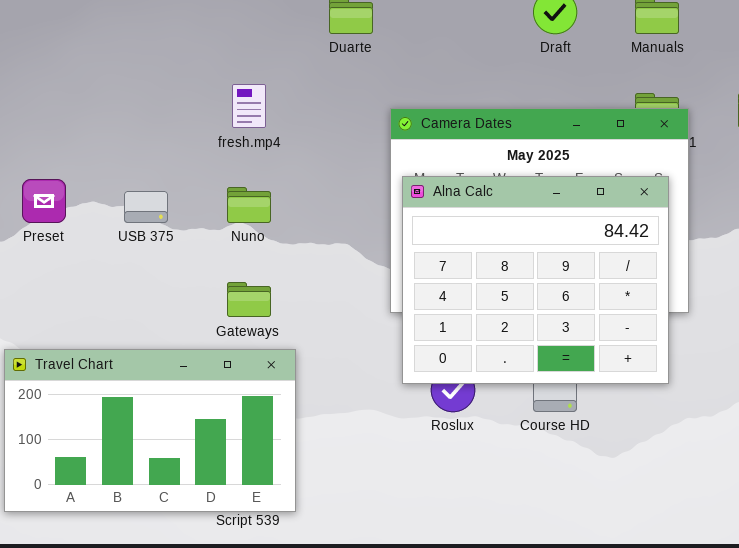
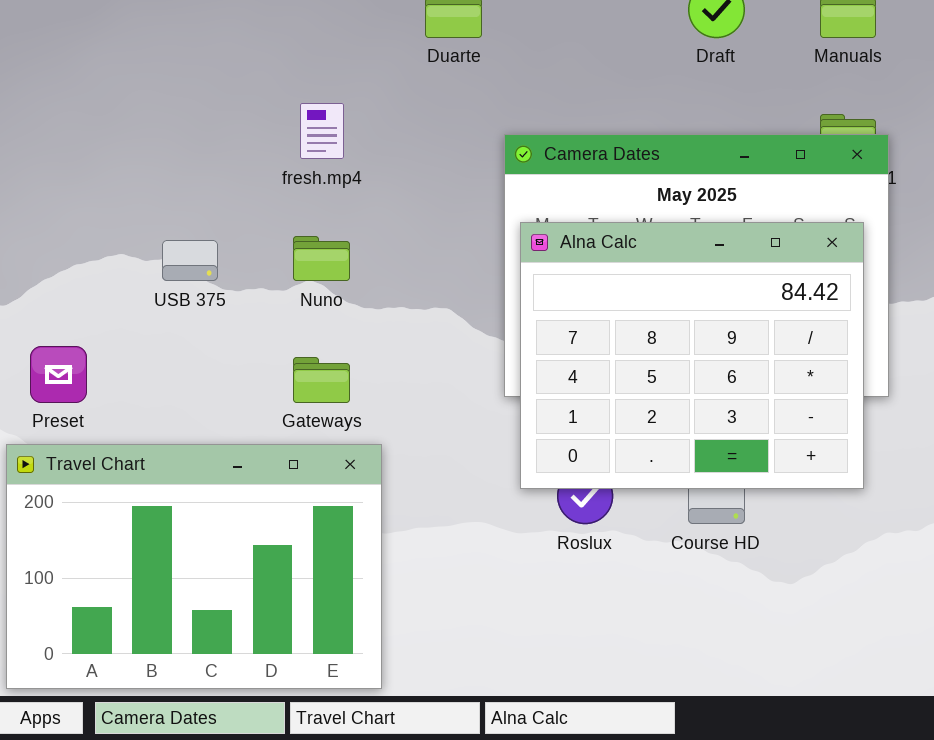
Preset: [22,179,66,223] -> [30,346,87,403], moved
Travel Chart: [4,349,296,512] -> [6,444,382,689], resized

